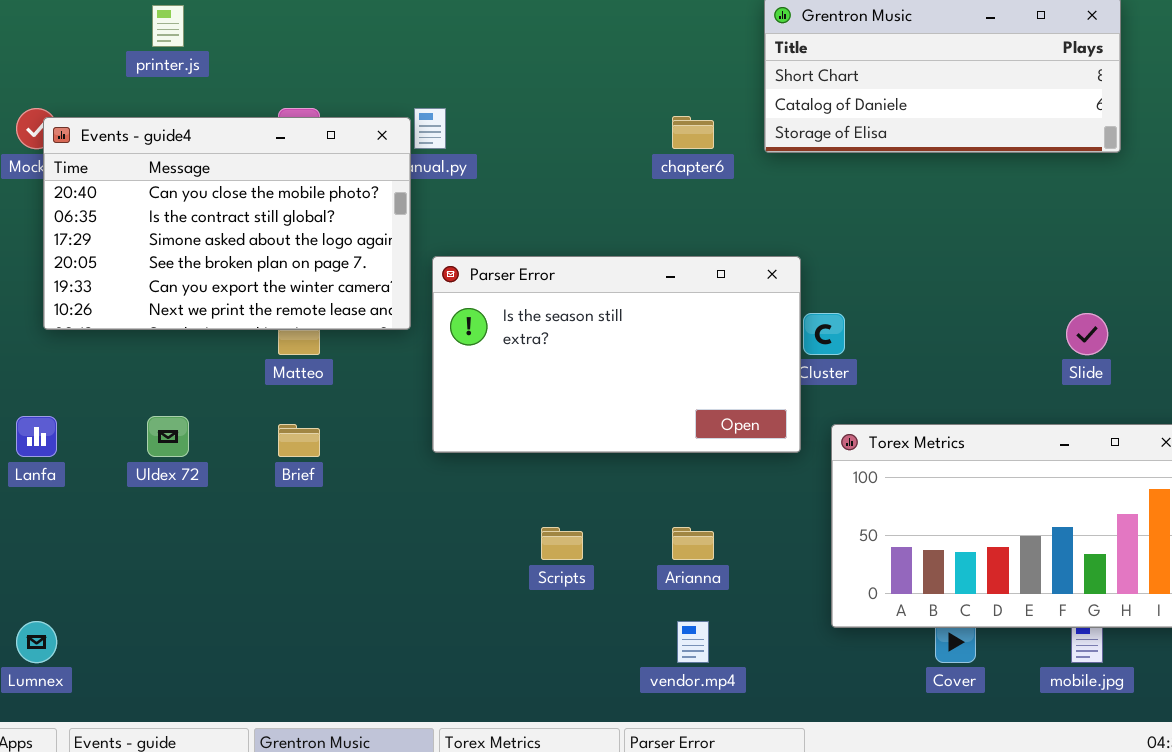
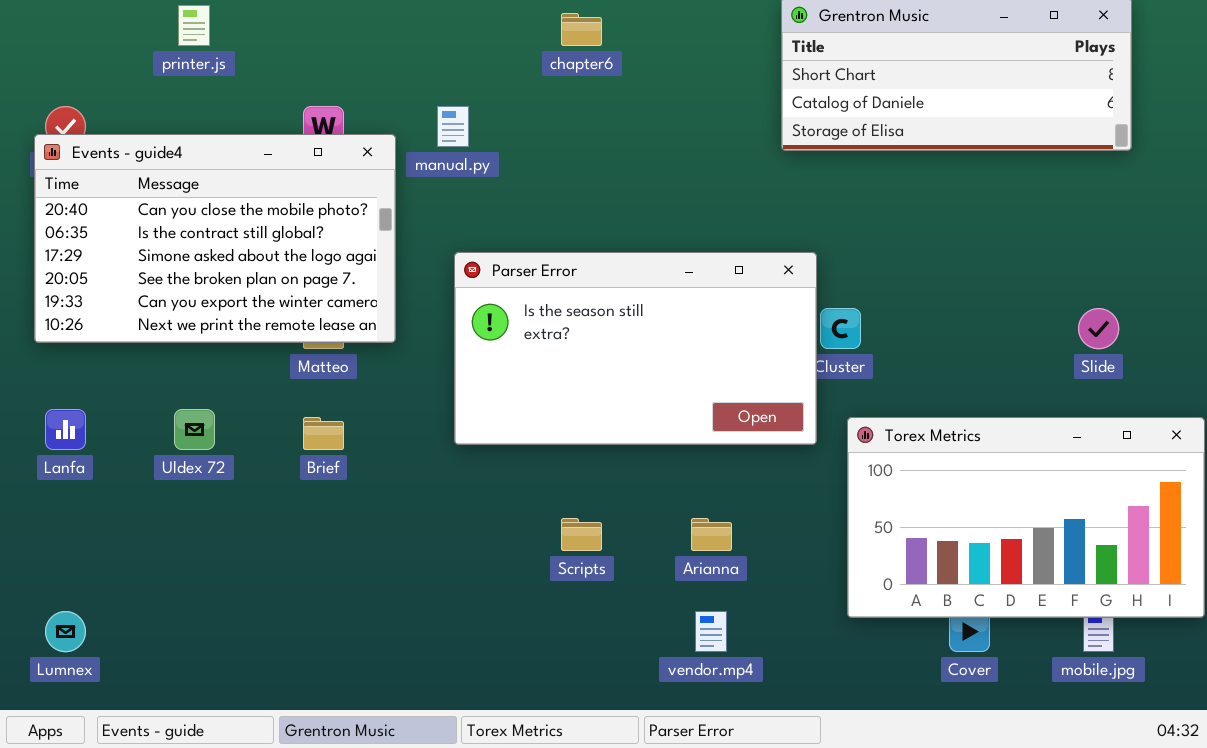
chapter6: [672,116,714,149] -> [561,13,602,46], moved
Events - guide4: [43,117,411,330] -> [34,134,396,343], moved

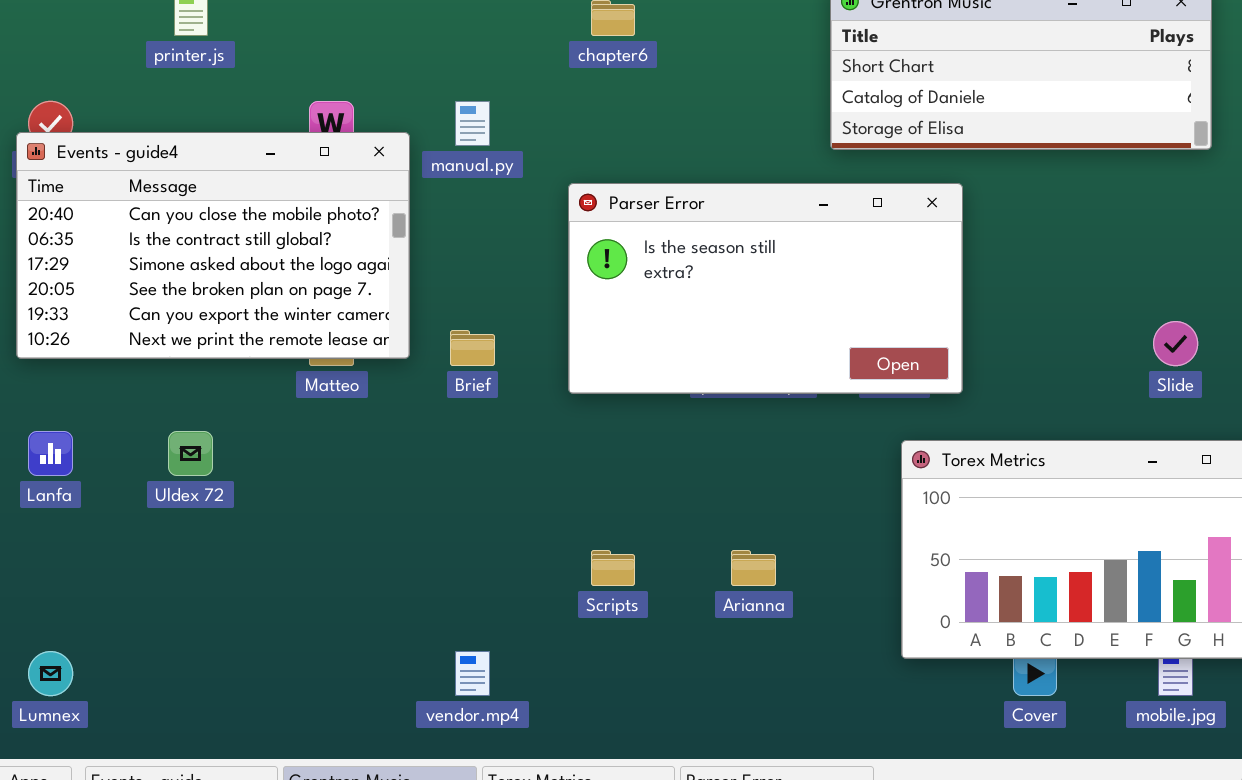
Parser Error: [454,252,817,445] -> [568,183,963,394], moved
Brief: [303,417,344,450] -> [450,330,495,366], moved
vendor.mp4: [695,611,727,652] -> [455,651,490,696], moved

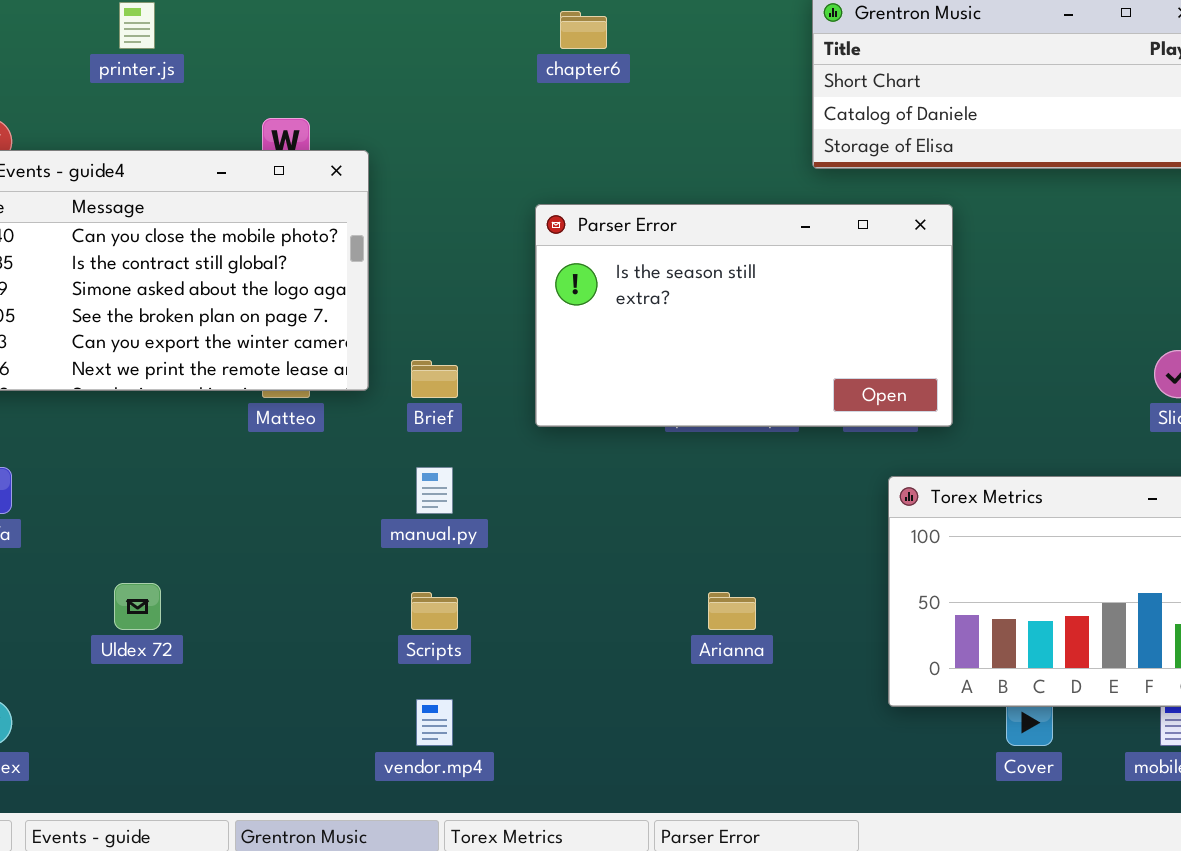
manual.py: [455,101,490,146] -> [416,467,453,514], moved
Uldex 72: [168,431,213,476] -> [114,583,161,630], moved
Scripts: [591,550,635,586] -> [411,592,458,630], moved

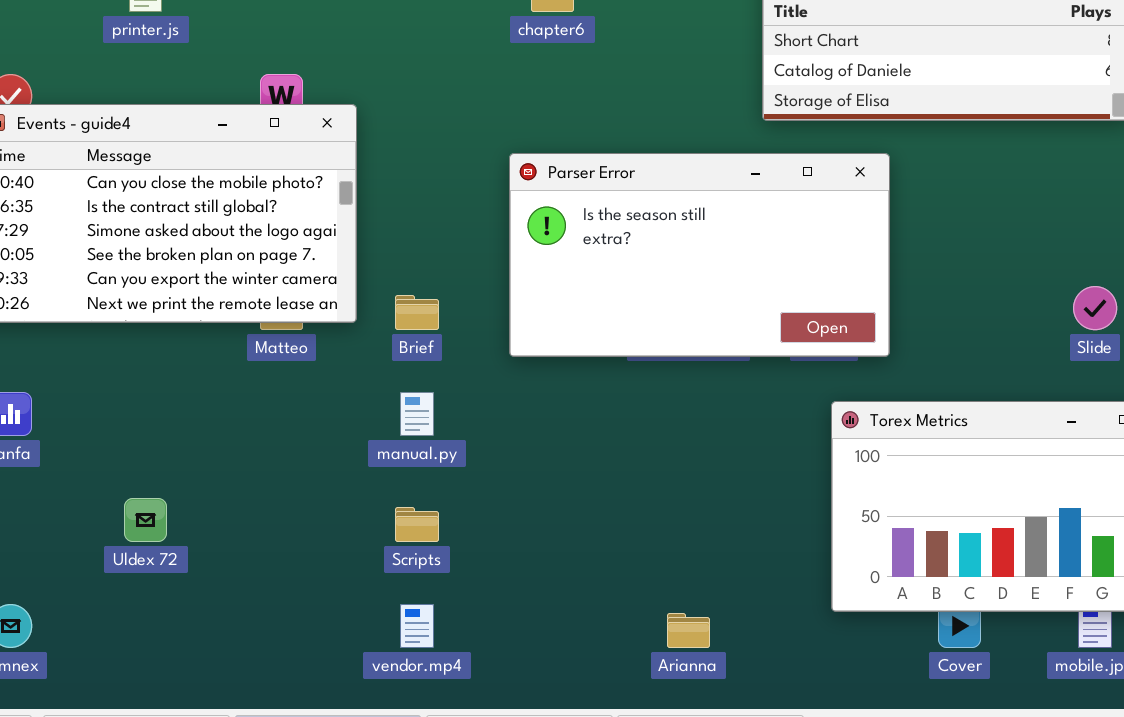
Arianna: [708,592,756,630] -> [667,613,710,648], moved

